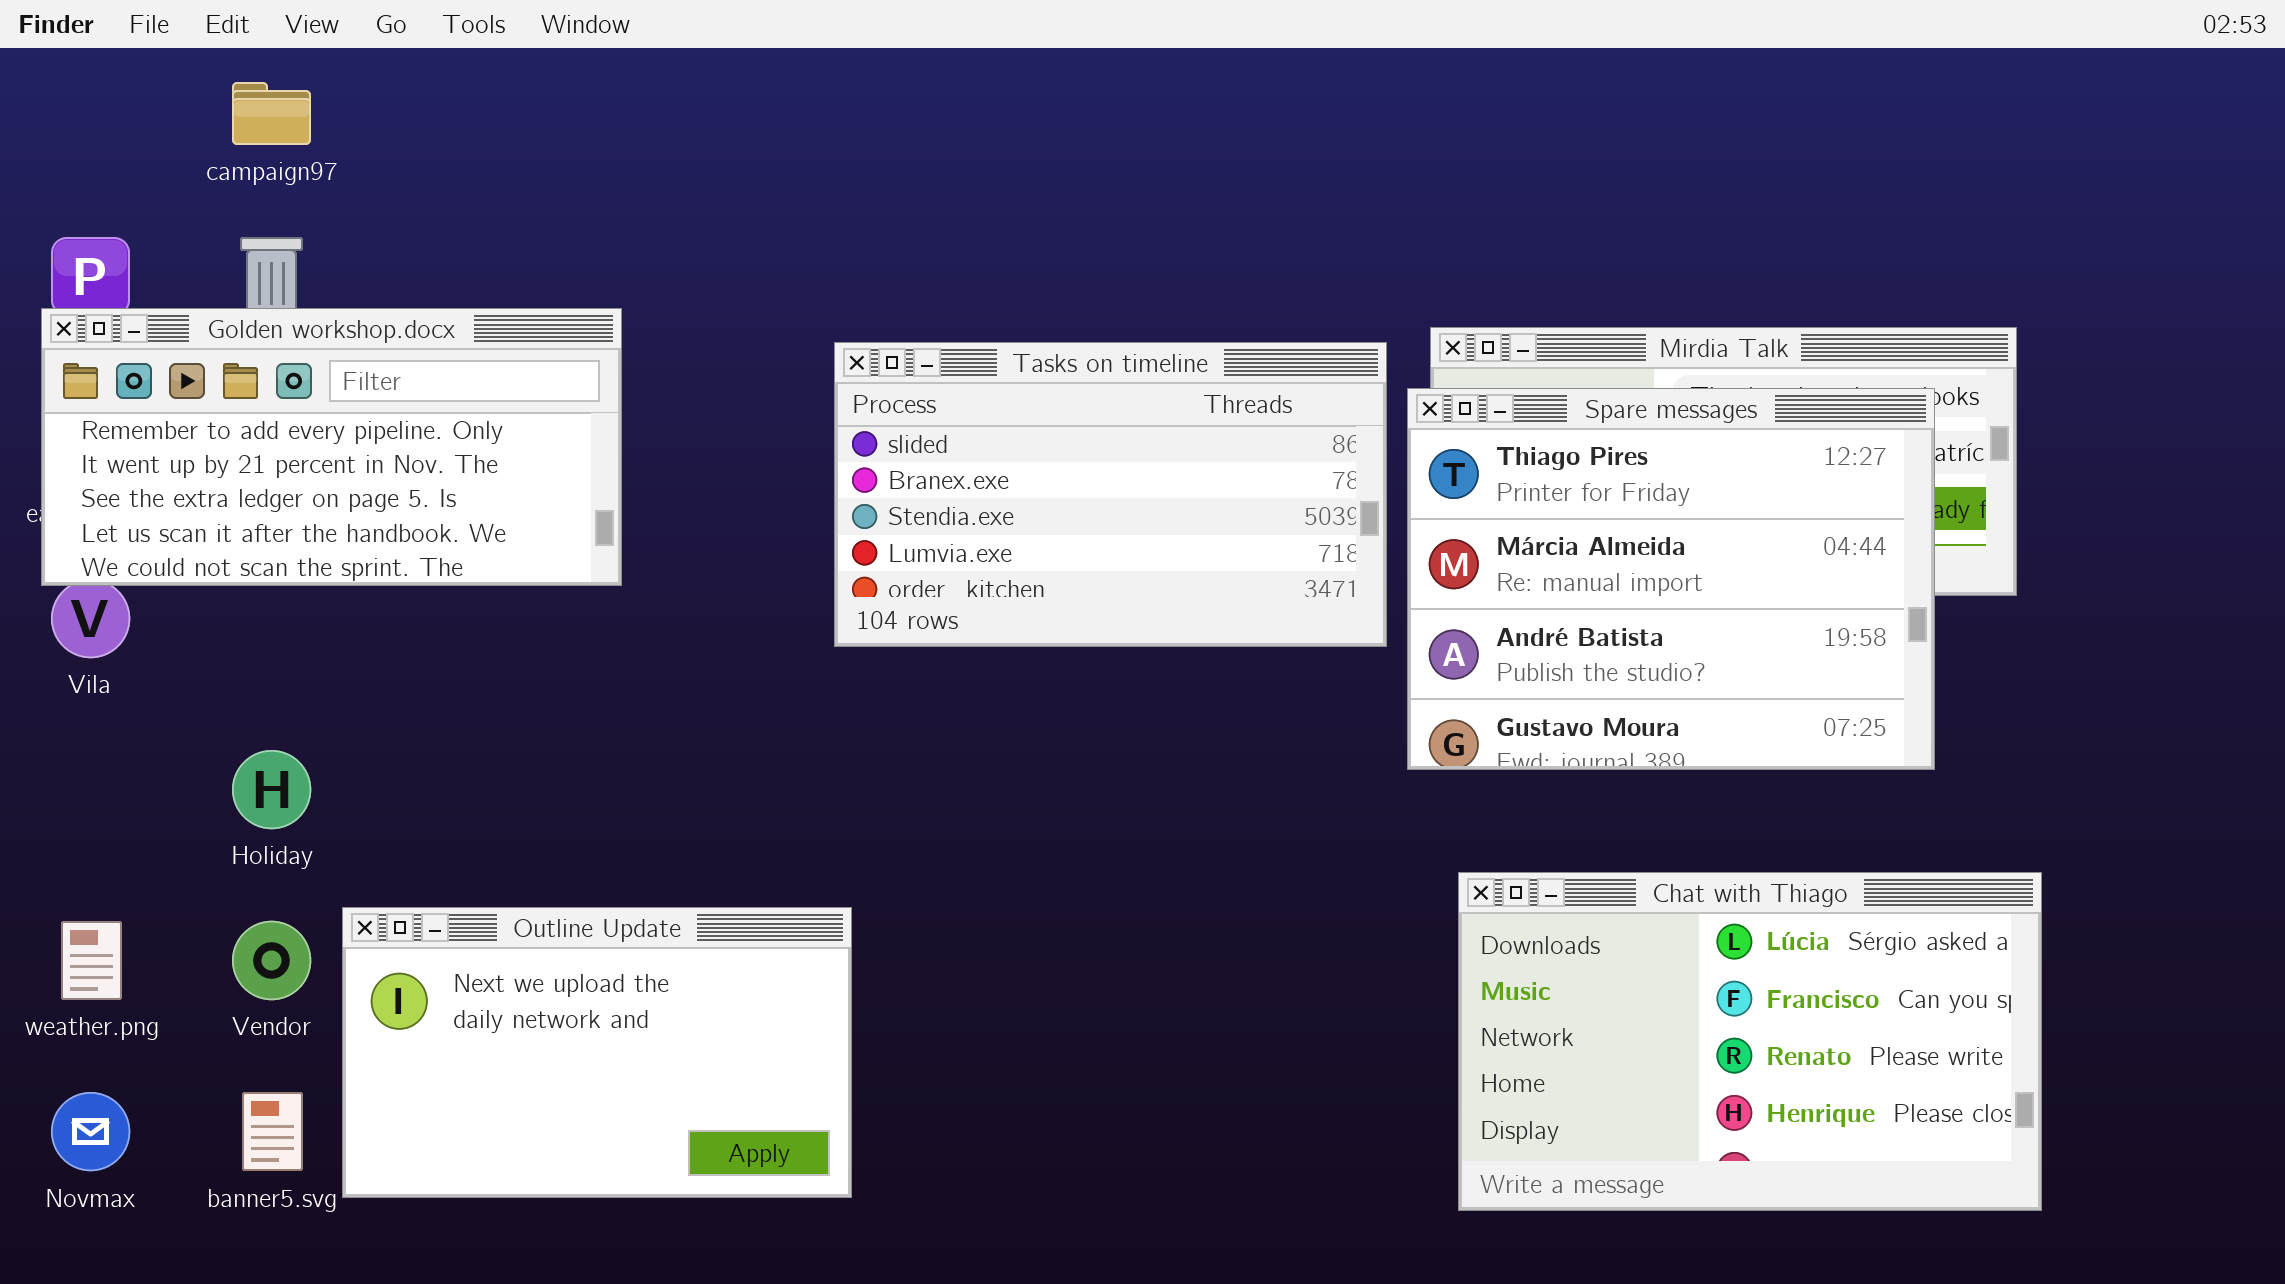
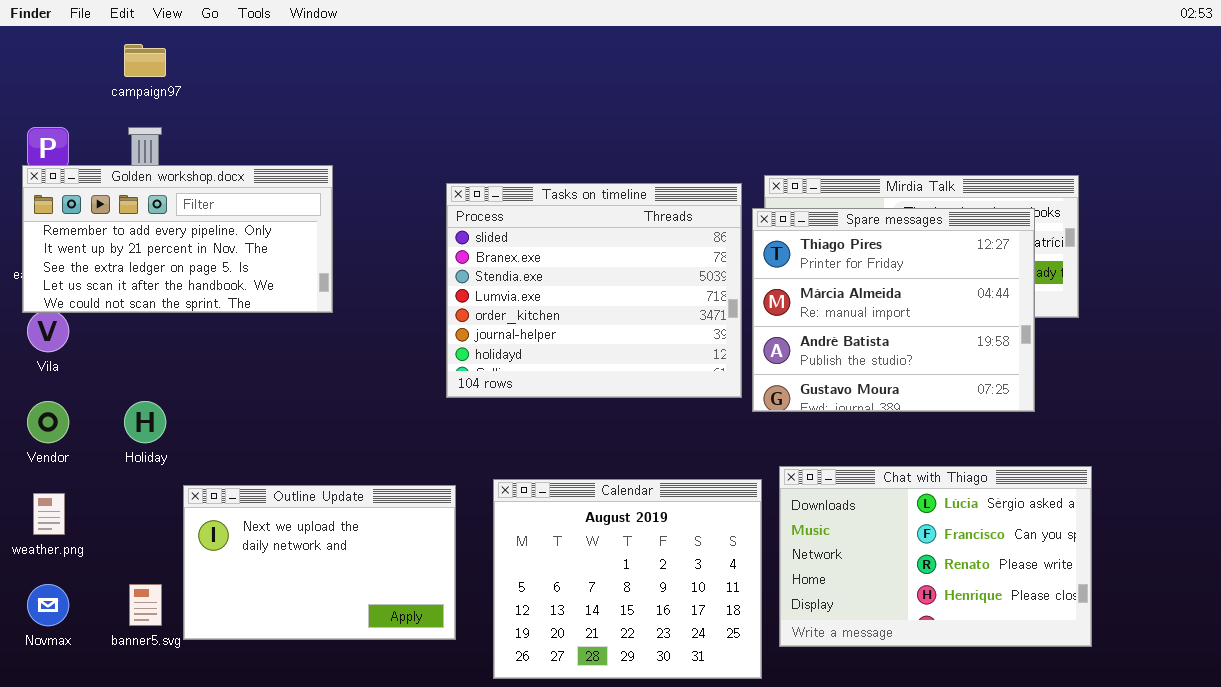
Tasks on timeline: [834,342,1387,647] -> [446,183,742,398], resized
Calendar: none -> [493,479,762,679], opened
Vendor: [232,921,311,1000] -> [27,401,69,443], moved

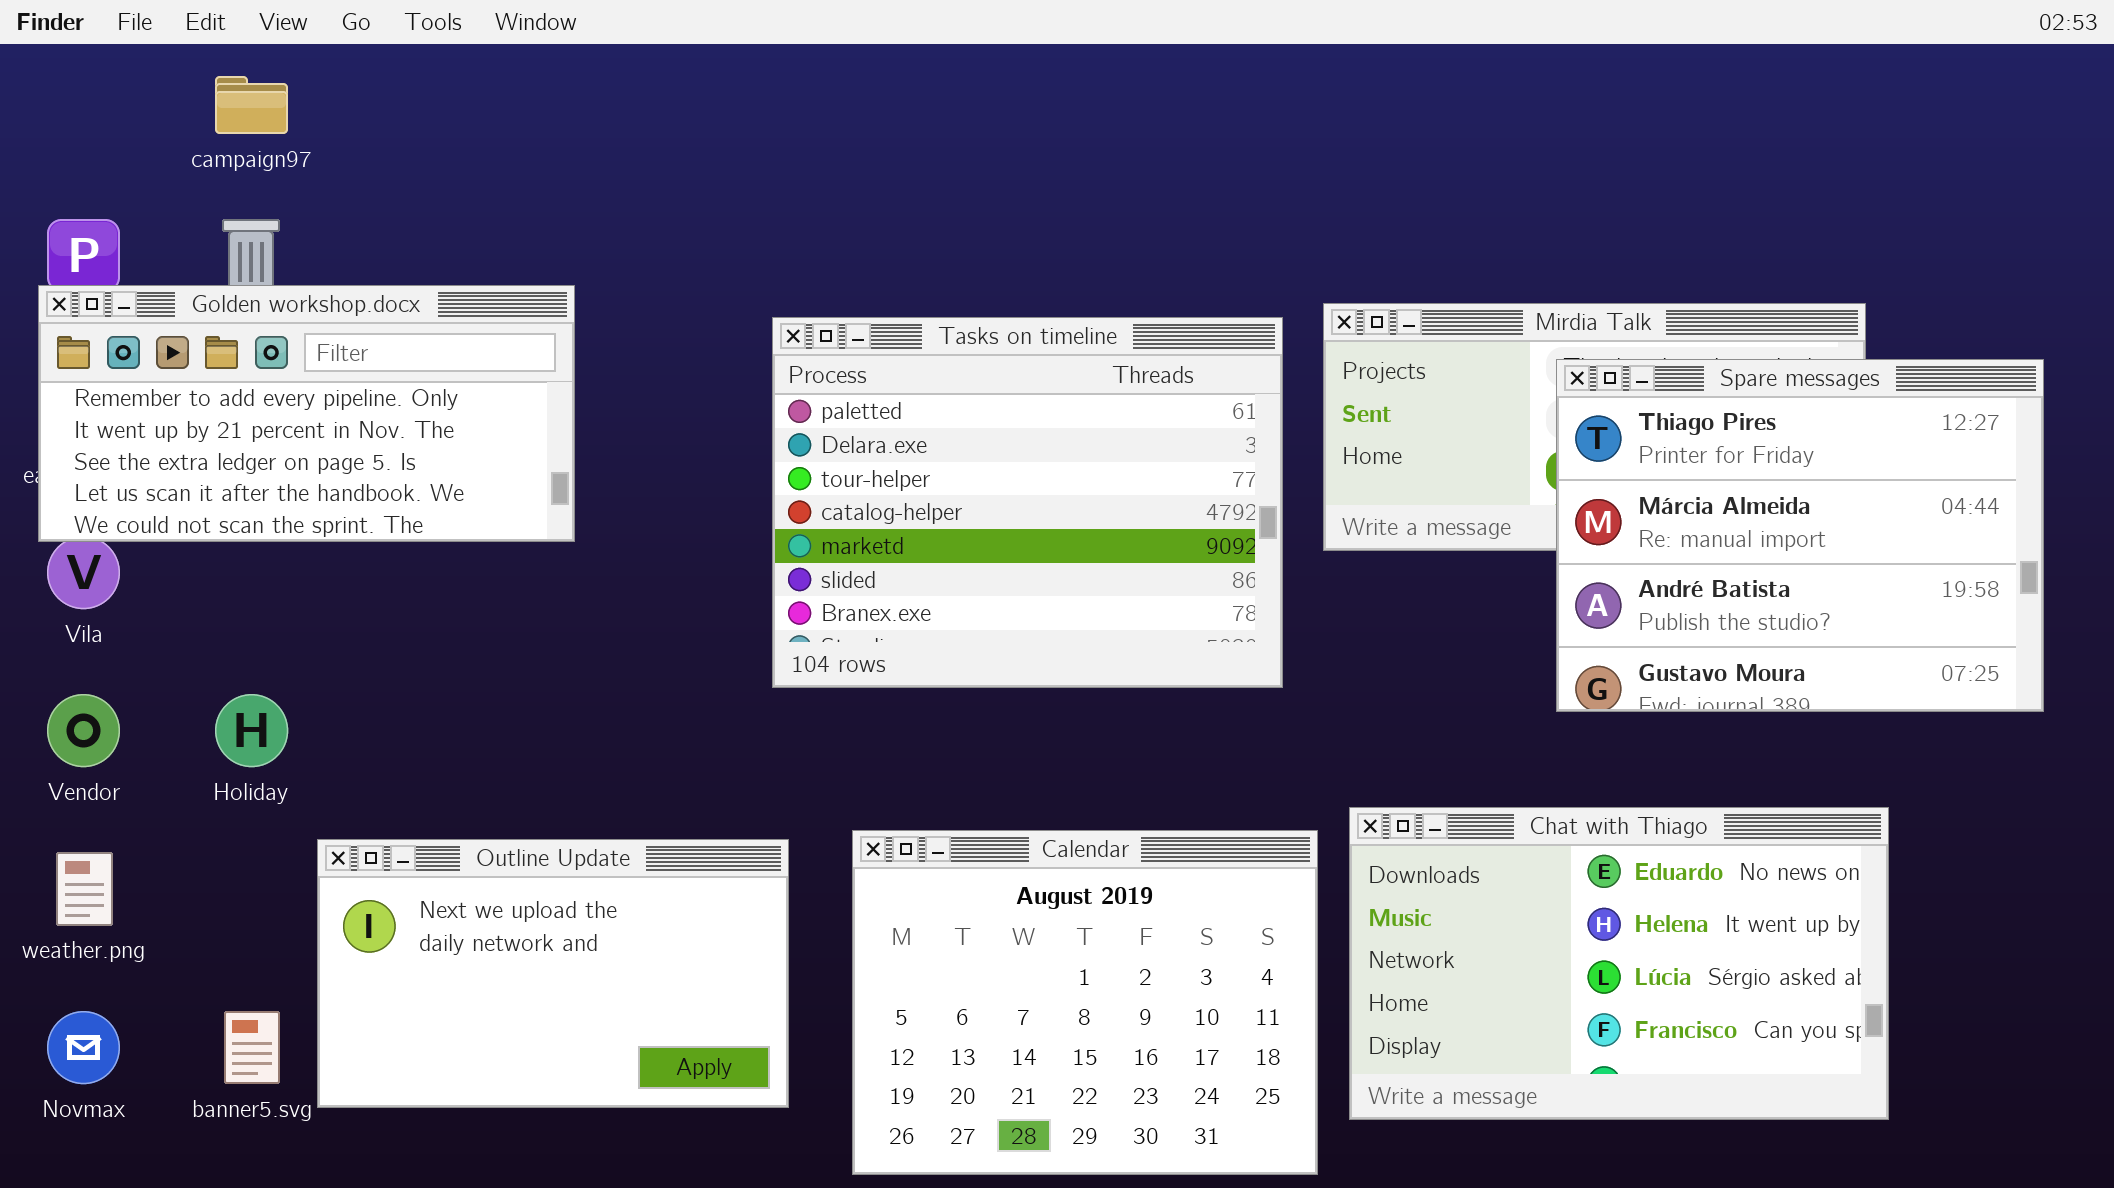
Tasks on timeline: [446,183,742,398] -> [772,317,1283,688], scrolled up 5 rows
Spare messages: [752,208,1035,412] -> [1556,359,2044,712], moved
Chat with Thiago: [779,466,1092,647] -> [1349,807,1889,1120], scrolled up 2 rows

